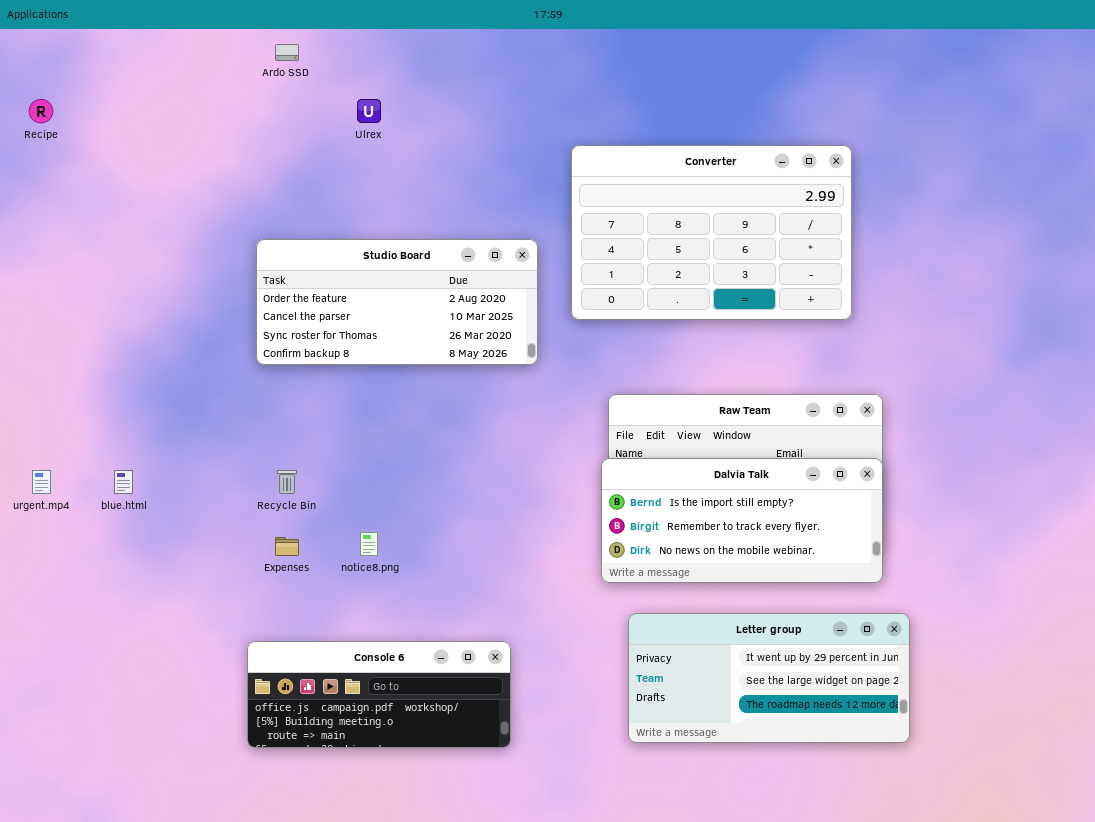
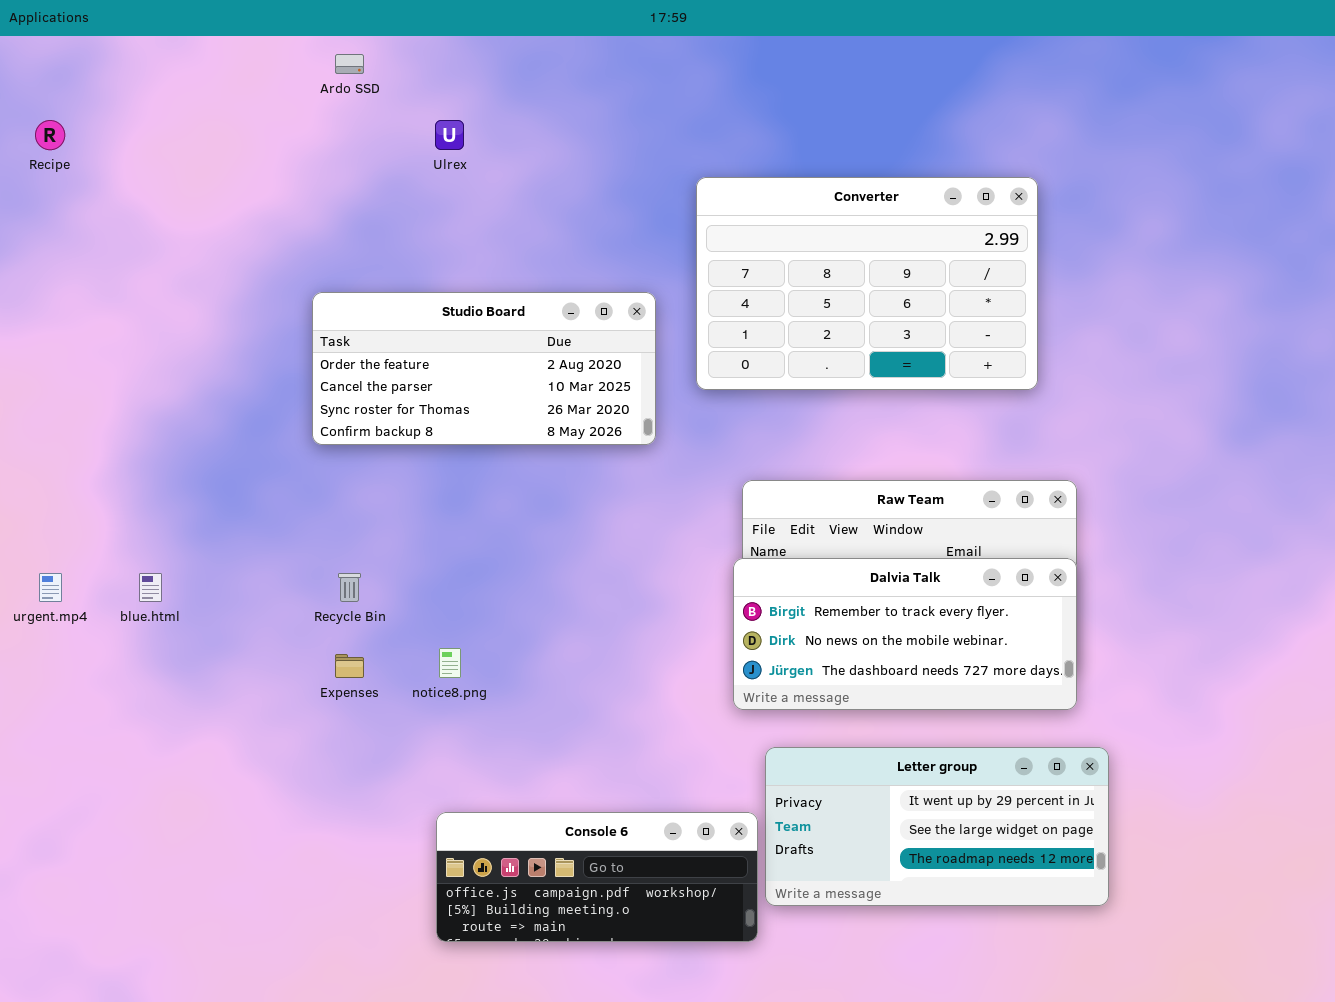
Dalvia Talk: [601,458,883,583] -> [733,558,1077,710], scrolled down 1 row
Console 6: [247,641,511,748] -> [436,812,758,942], moved

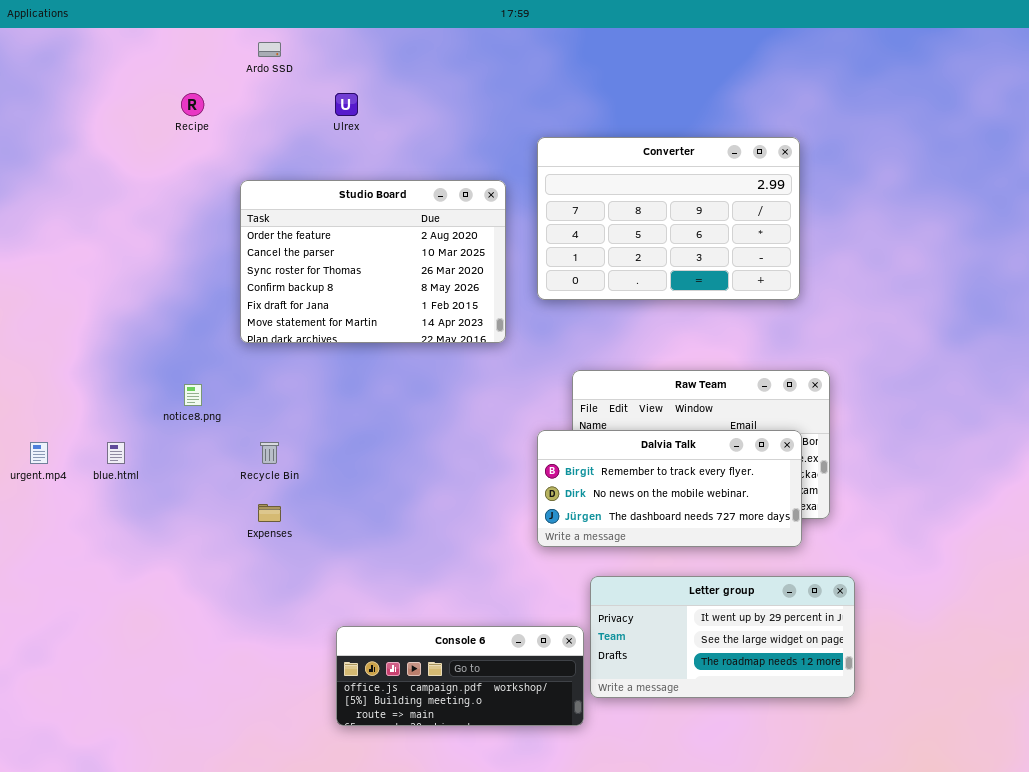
Recipe: [35,120,65,150] -> [181,93,204,116], moved
Studio Board: [312,292,656,445] -> [240,180,506,343], resized
Dalvia Talk: [733,558,1077,710] -> [537,430,802,547], moved
notice8.png: [439,648,461,678] -> [184,384,202,406], moved

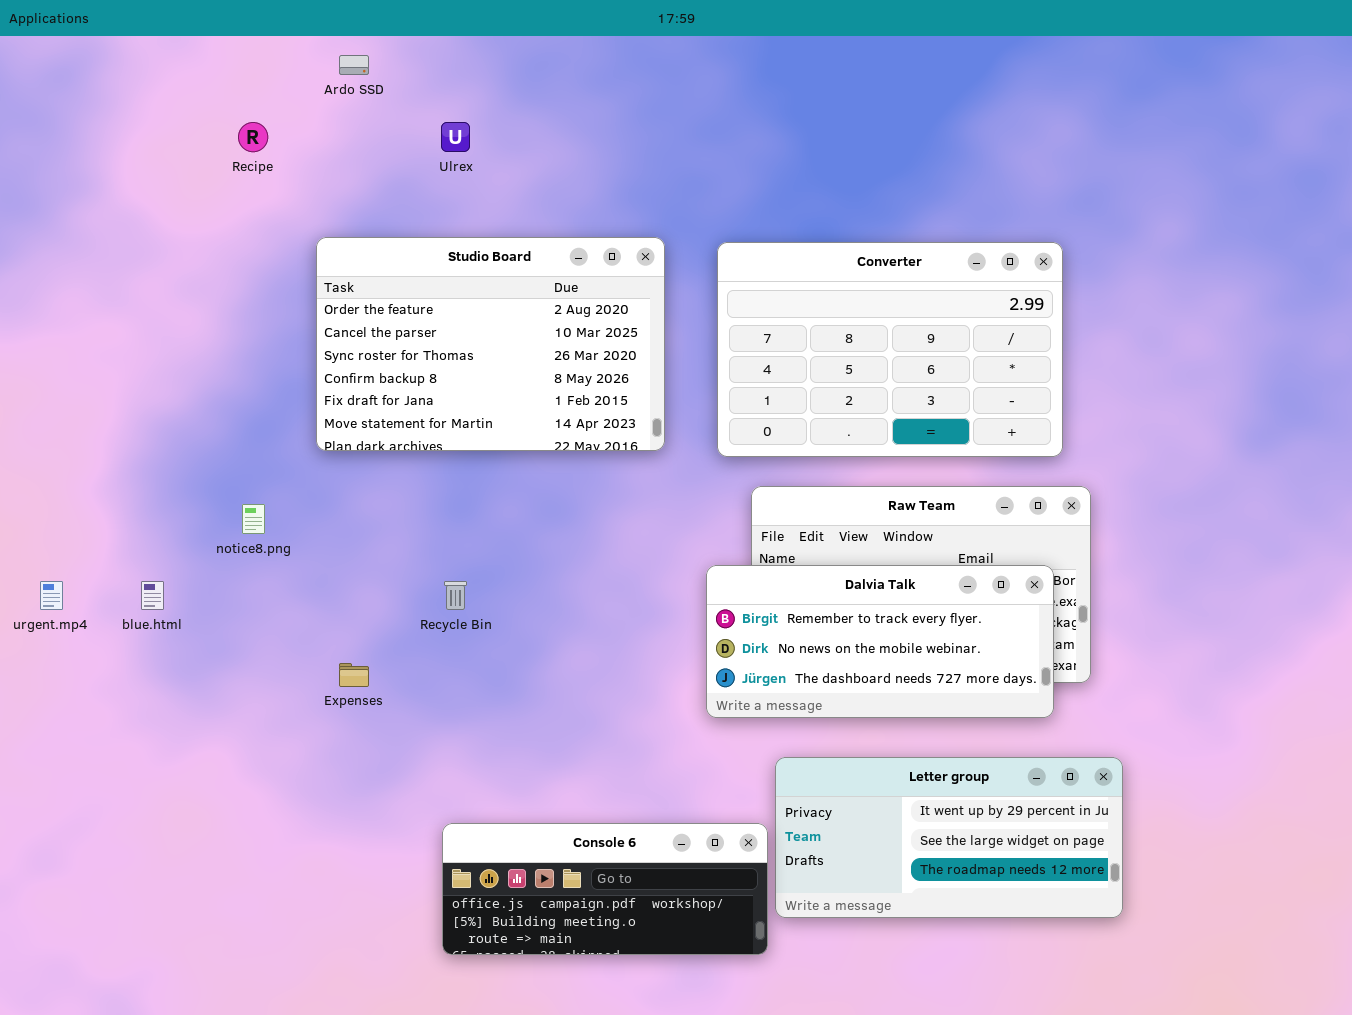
Converter: [537,137,800,300] -> [717,242,1063,457], moved
Recycle Bin: [260,442,279,464] -> [444,581,467,610], moved

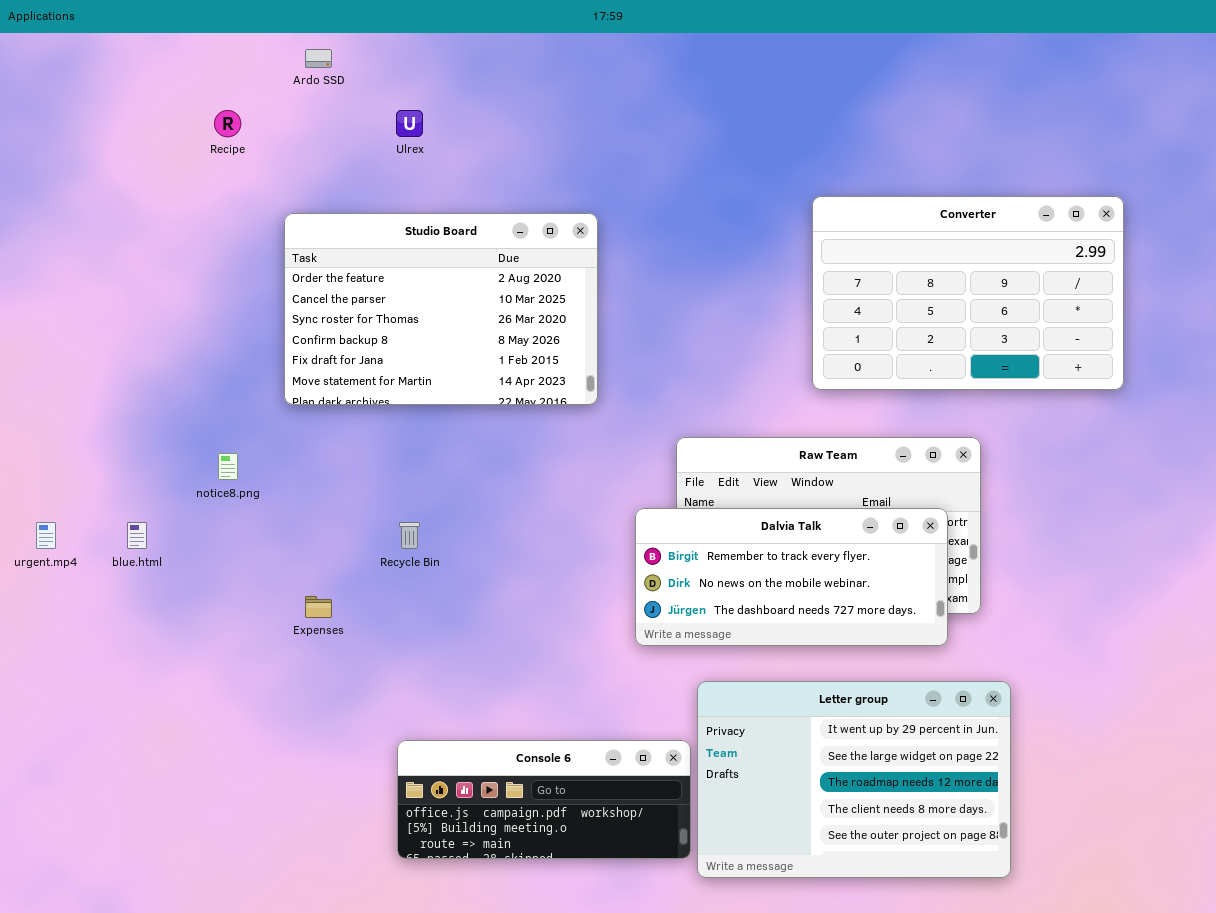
Converter: [717,242,1063,457] -> [812,196,1124,390], moved
Letter group: [775,757,1123,918] -> [697,681,1011,878], resized

